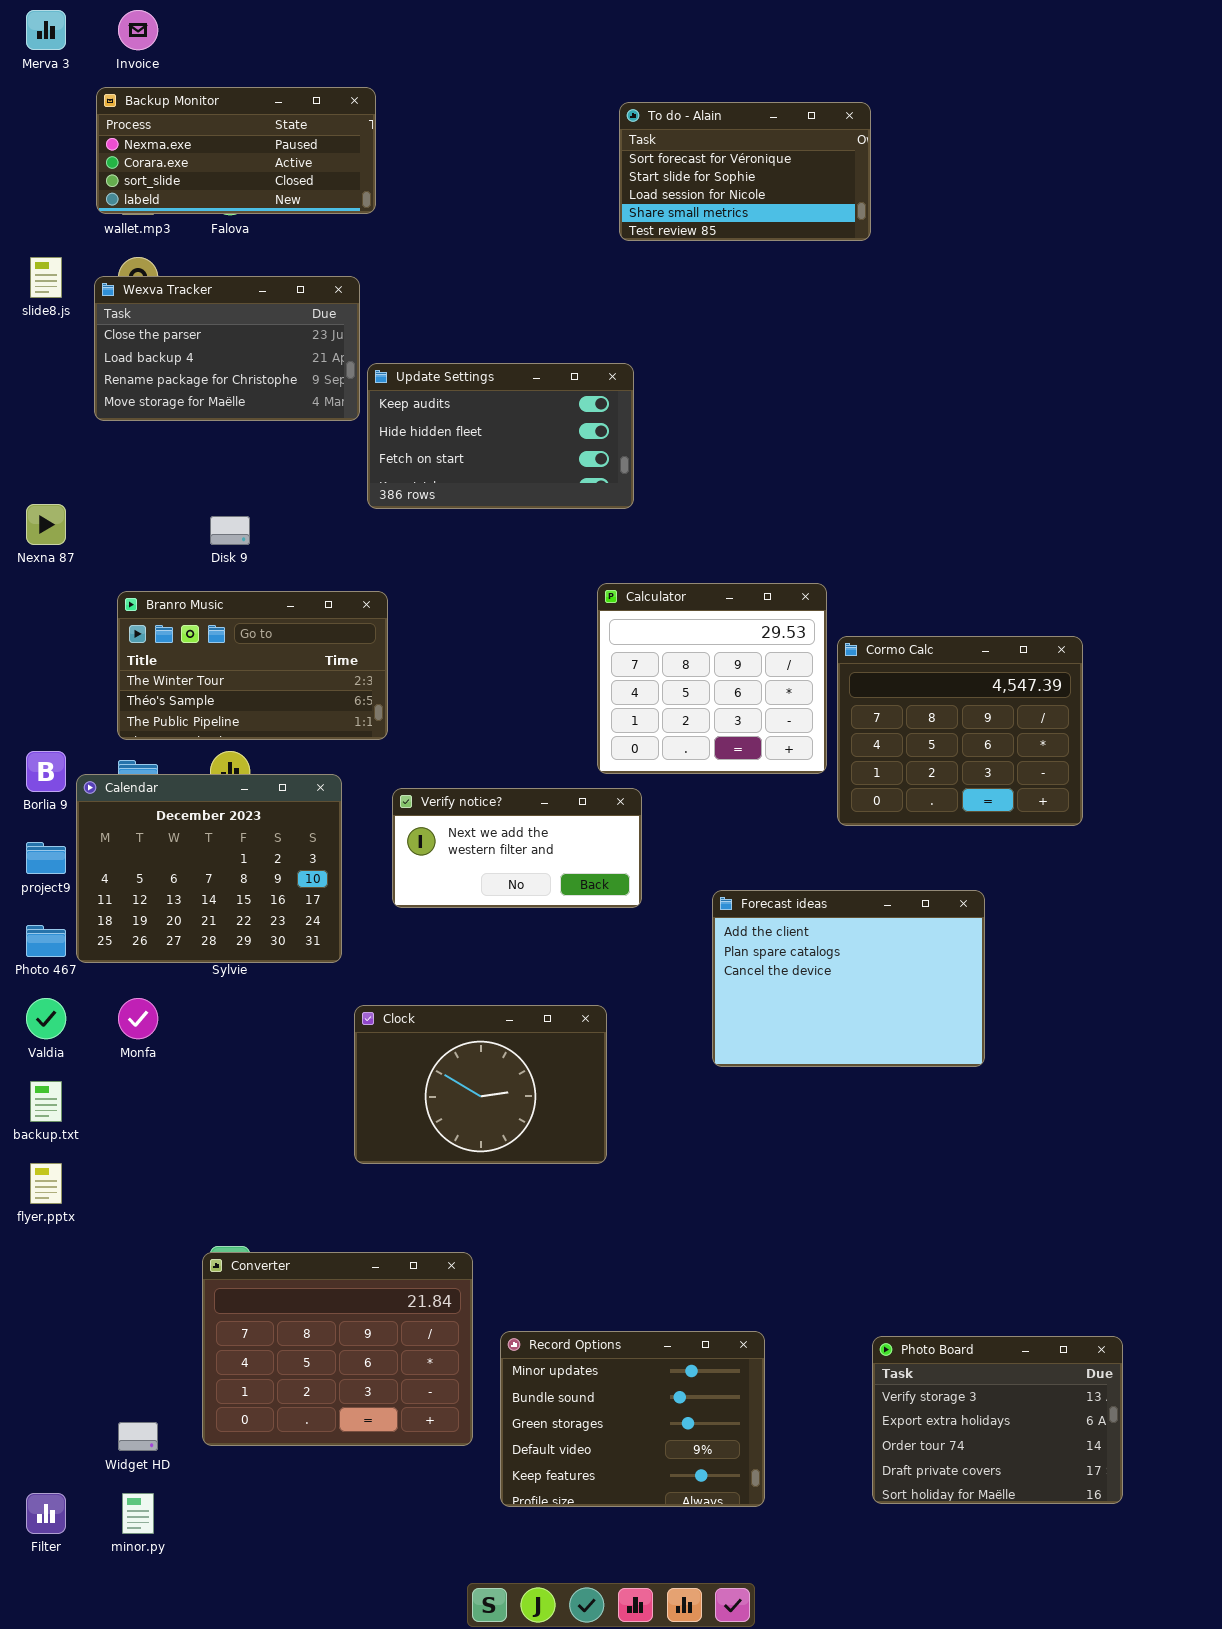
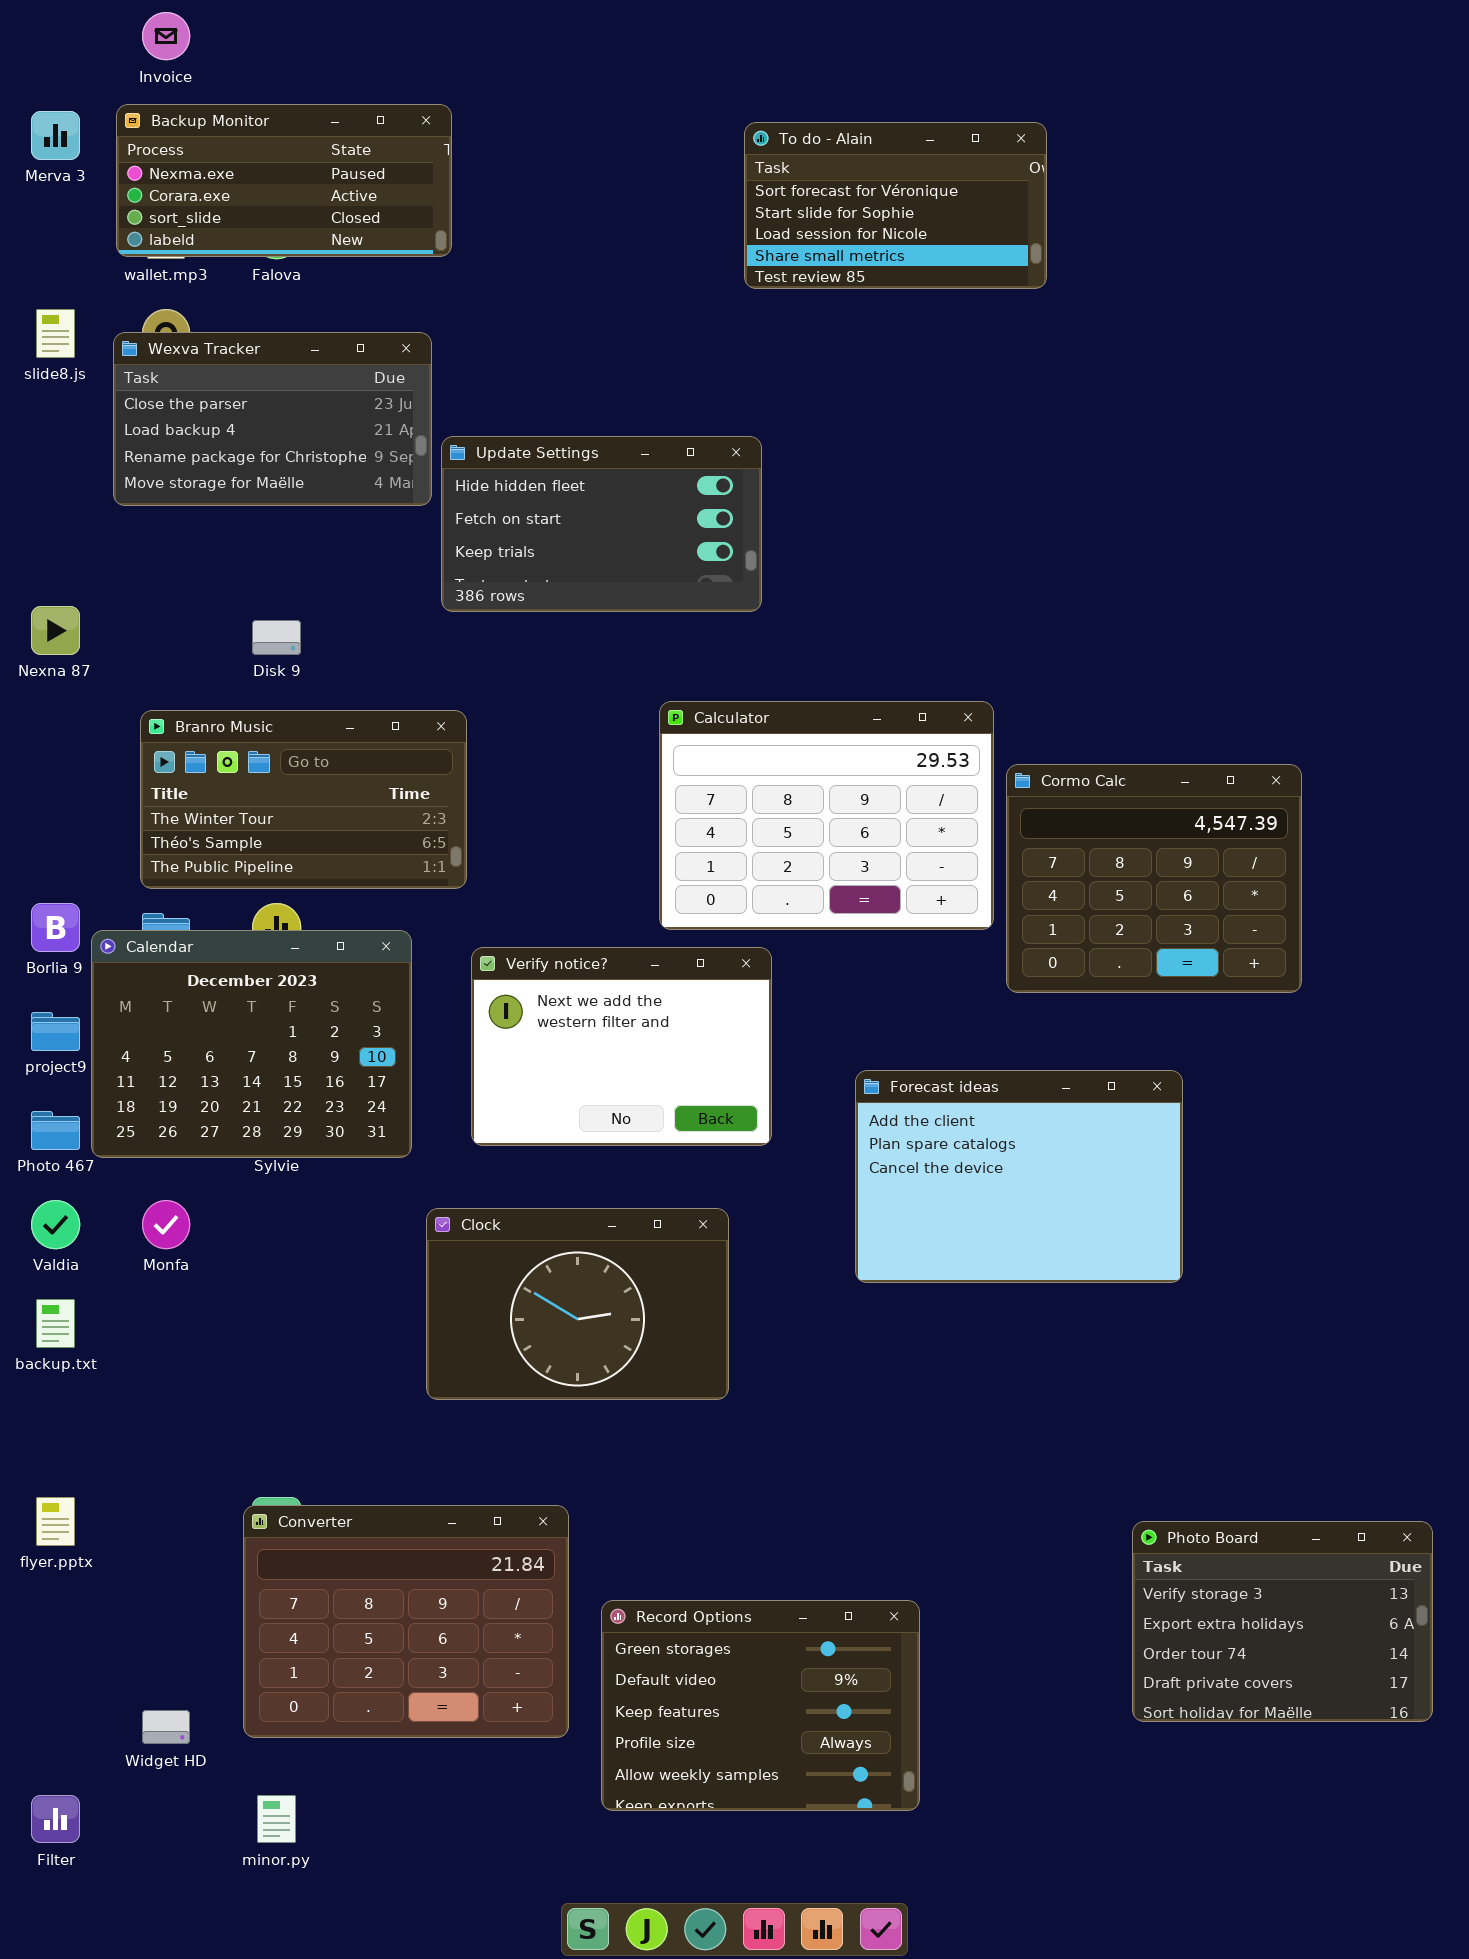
Merva 3: [26,10,66,50] -> [31,111,80,160], moved
Update Settings: [367,363,634,509] -> [441,436,762,612], scrolled down 1 row
Calculator: [597,583,827,774] -> [659,701,994,930], resized
Verify notice?: [392,788,642,908] -> [471,947,772,1146], resized
flyer.pptx: [30,1163,62,1204] -> [36,1497,75,1546], moved
Record Options: [500,1331,765,1507] -> [601,1600,920,1811], scrolled down 2 rows
Photo Board: [872,1336,1123,1504] -> [1132,1521,1433,1722], moved
minor.py: [122,1493,154,1534] -> [257,1795,296,1843], moved

